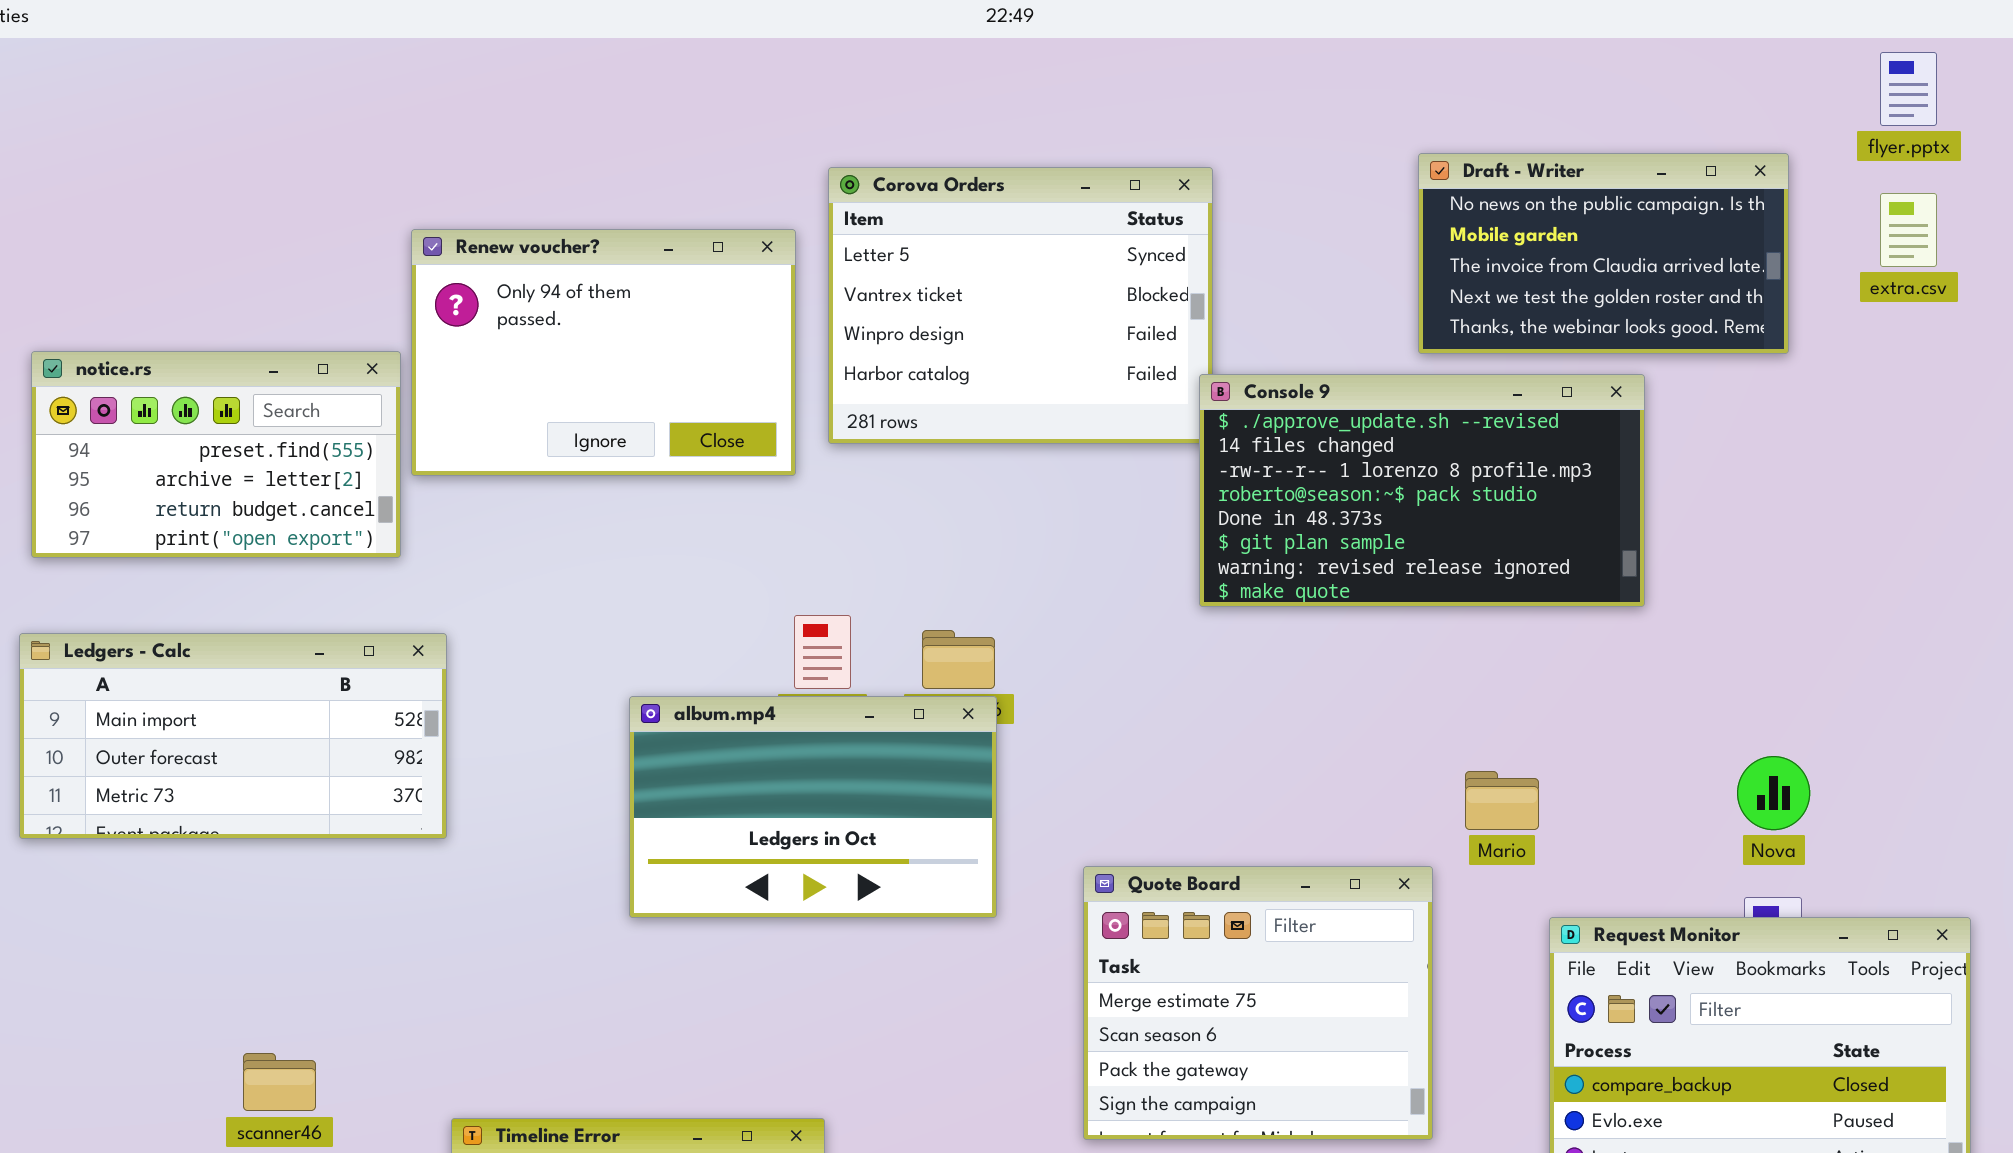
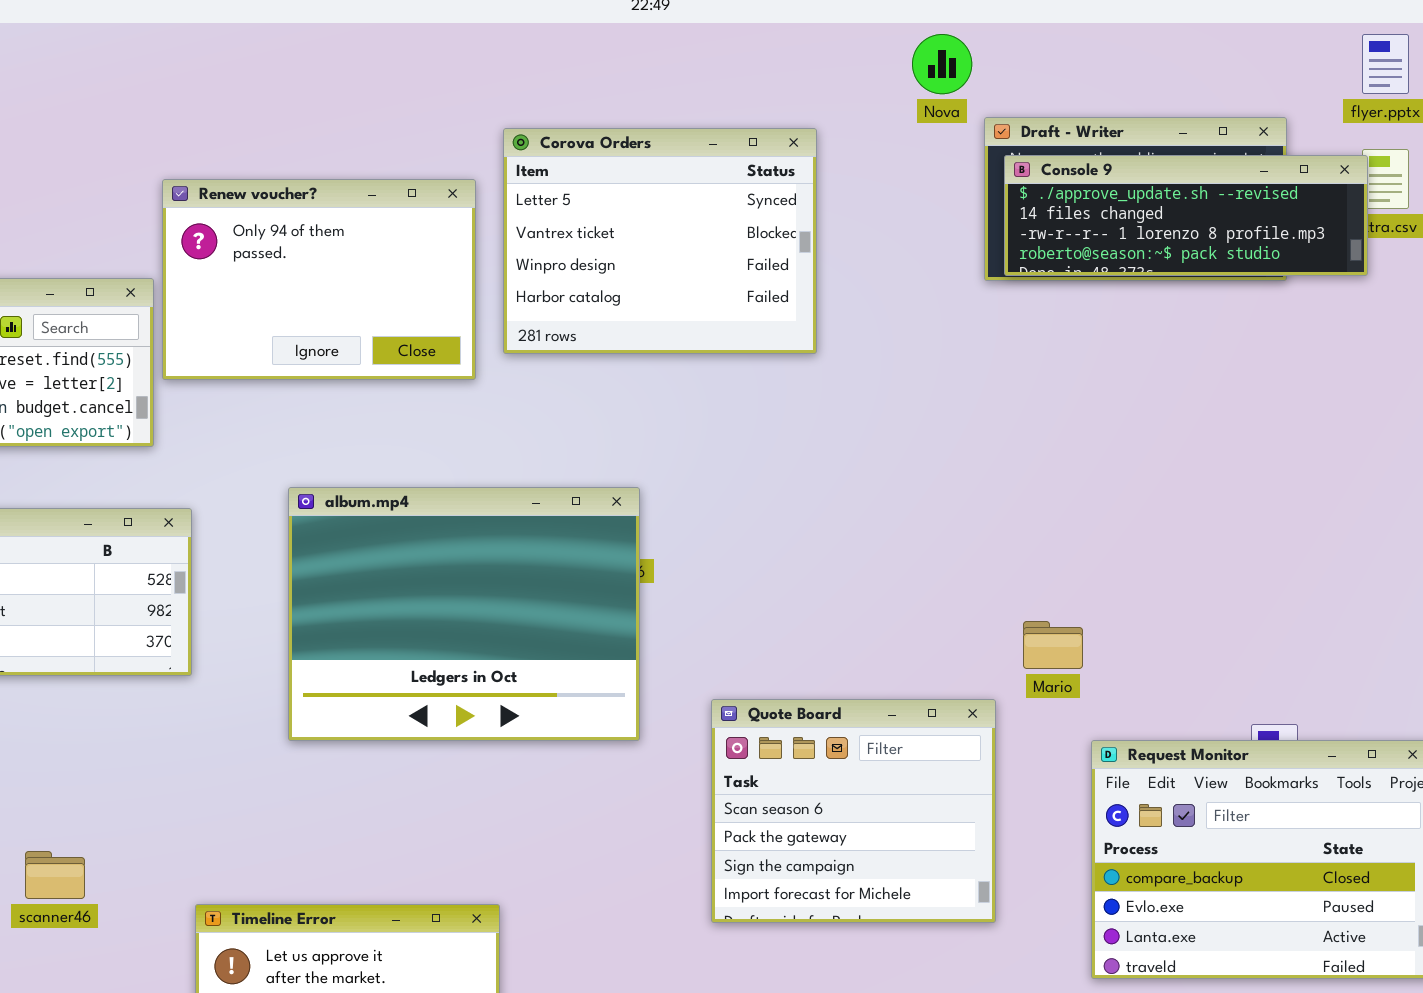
Console 9: [1199,374,1645,607] -> [1004,155,1368,276], moved, resized
album.mp4: [629,696,997,918] -> [288,487,640,741], resized
Nova: [1737,756,1810,830] -> [912,34,972,94], moved
Quote Board: [1083,866,1433,1140] -> [711,699,996,923], scrolled down 1 row

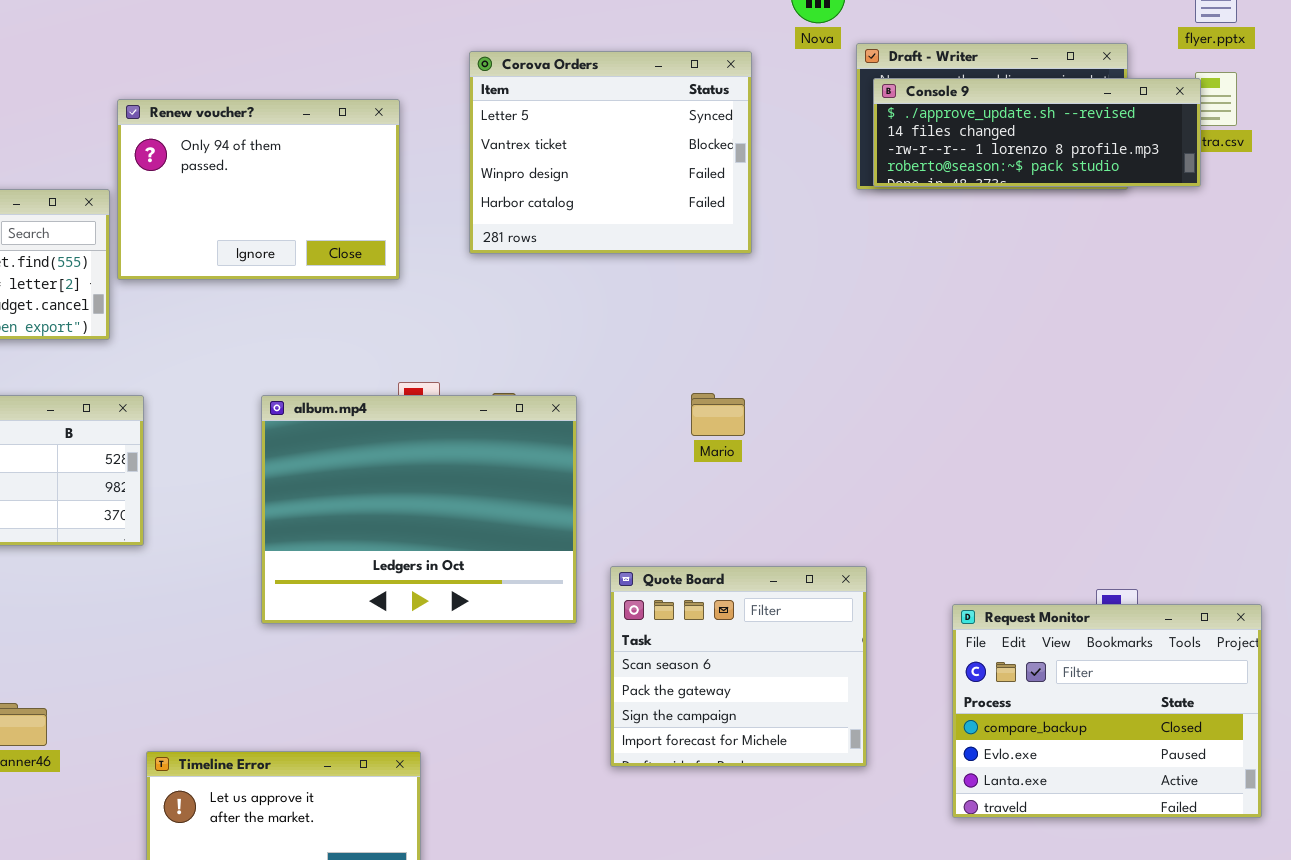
Corova Orders: [503,128,817,354] -> [469,51,752,254], moved
album.mp4: [288,487,640,741] -> [261,395,577,624], moved
Mario: [1023,621,1083,669] -> [691,393,745,436], moved

